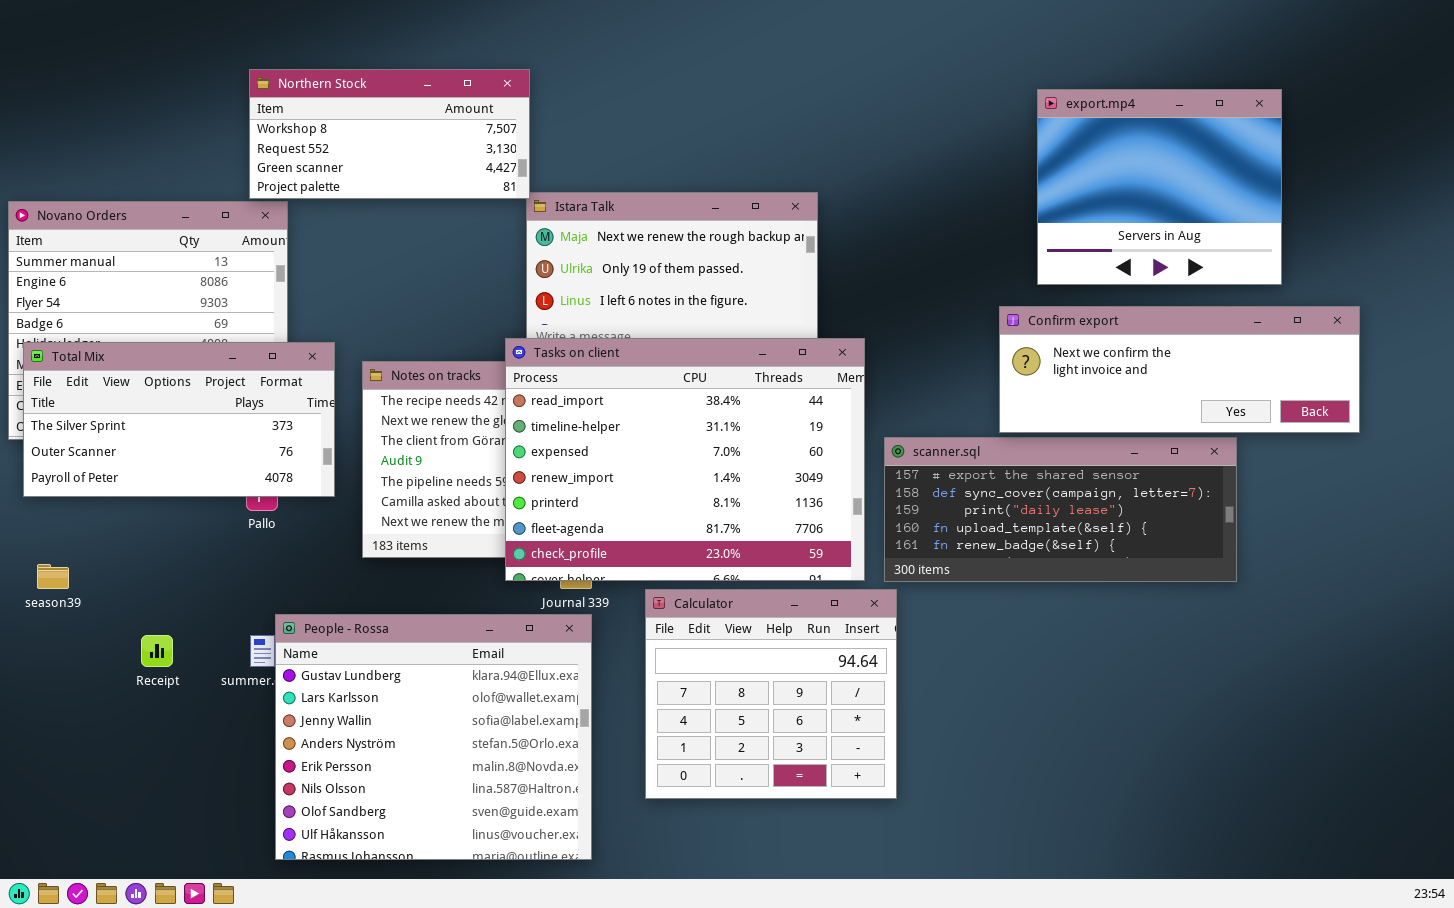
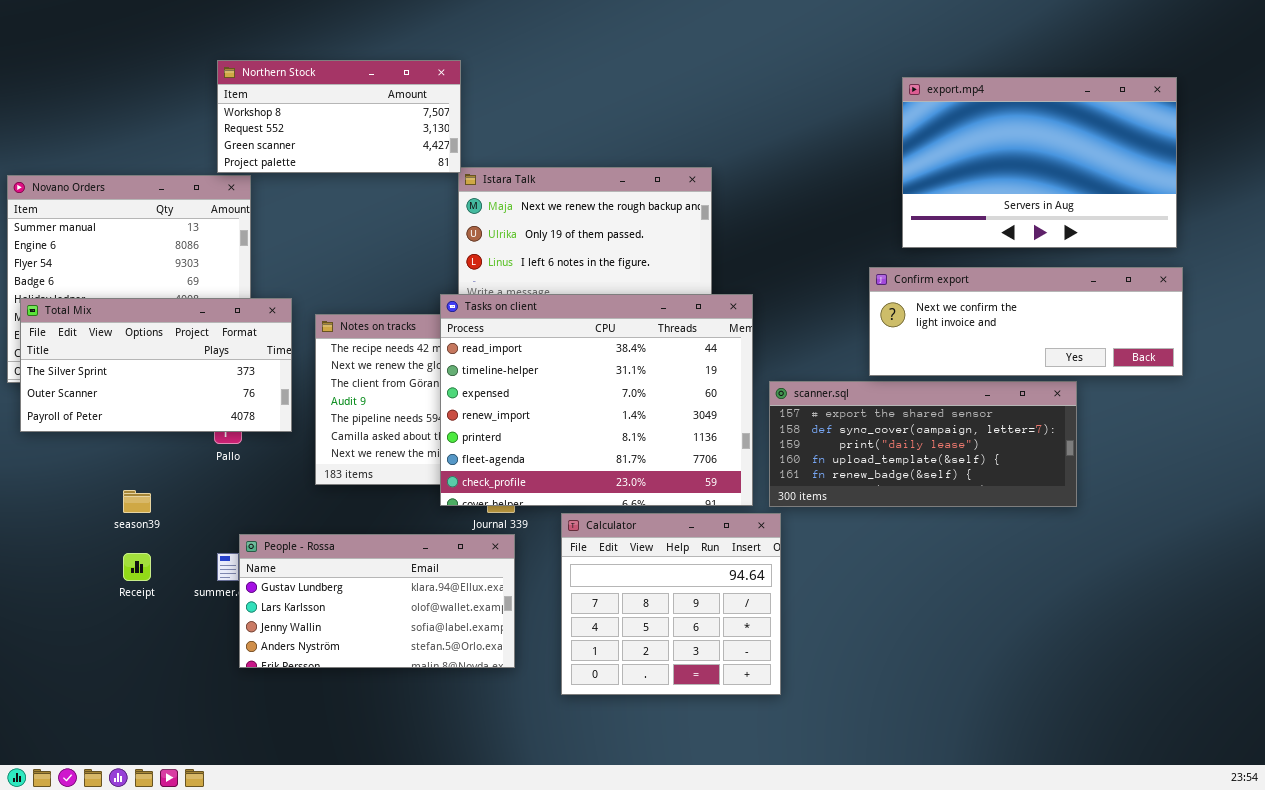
export.mp4: [1037,89,1282,285] -> [902,77,1177,248], resized
season39: [37,564,69,589] -> [123,490,151,513], moved
People - Rossa: [275,614,592,860] -> [239,534,515,668], resized

